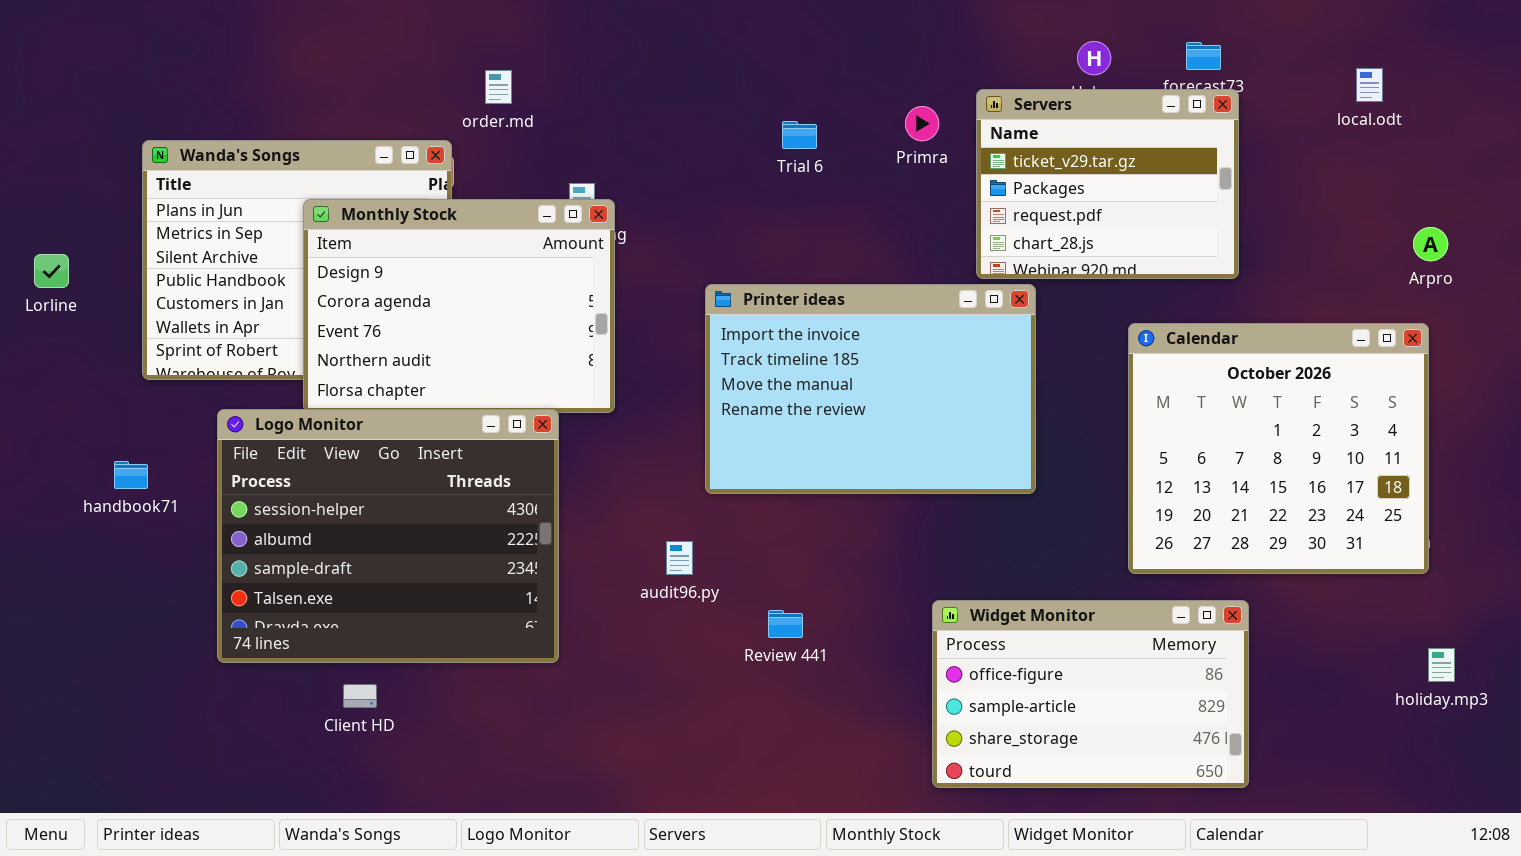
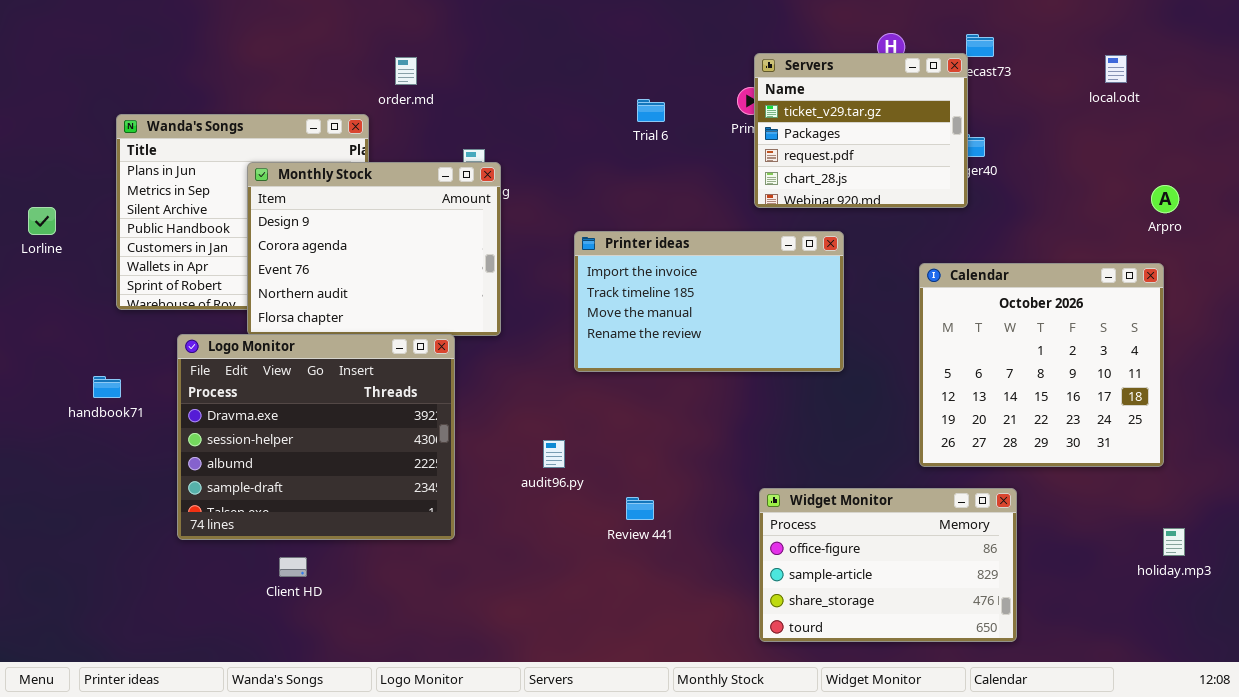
Servers: [976,89,1239,279] -> [754,53,968,208], moved
Printer ideas: [705,284,1036,494] -> [574,231,844,372], resized
Logo Monitor: [217,409,559,663] -> [177,334,455,540], scrolled up 1 row

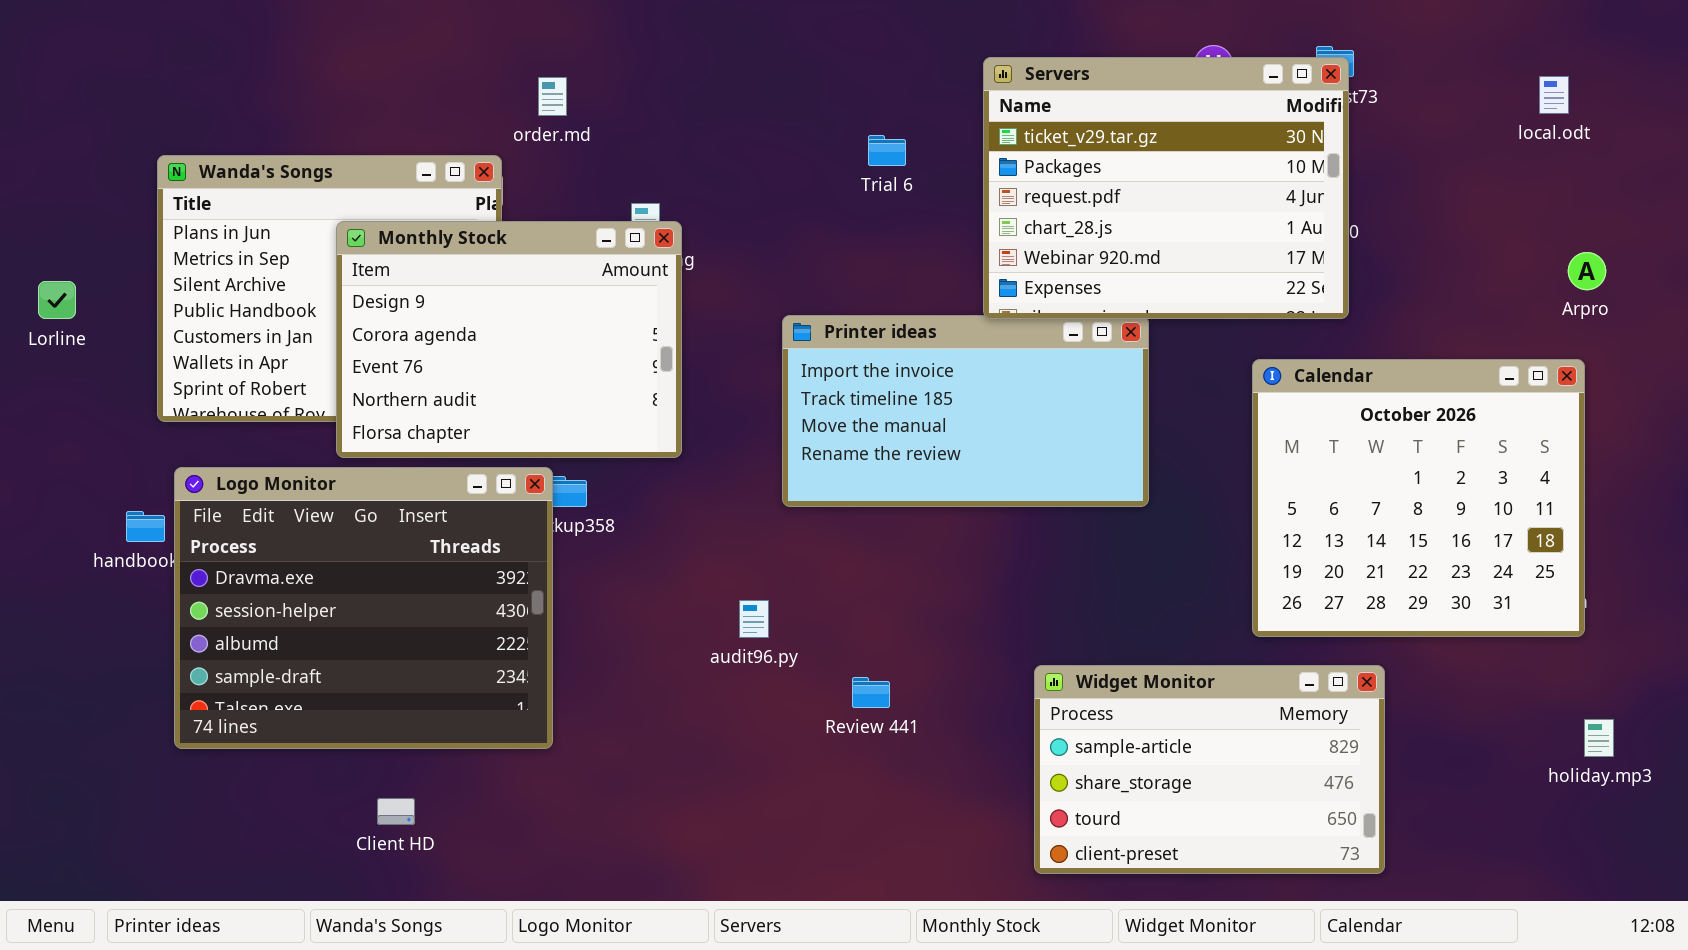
Servers: [754,53,968,208] -> [983,57,1349,319], moved, resized
local.odt: [1105,55,1127,83] -> [1539,76,1569,114], moved
Logo Monitor: [177,334,455,540] -> [174,467,553,749], moved
Widget Monitor: [759,488,1017,642] -> [1034,665,1385,874], scrolled down 1 row
Client HD: [279,557,307,577] -> [377,798,415,825], moved

